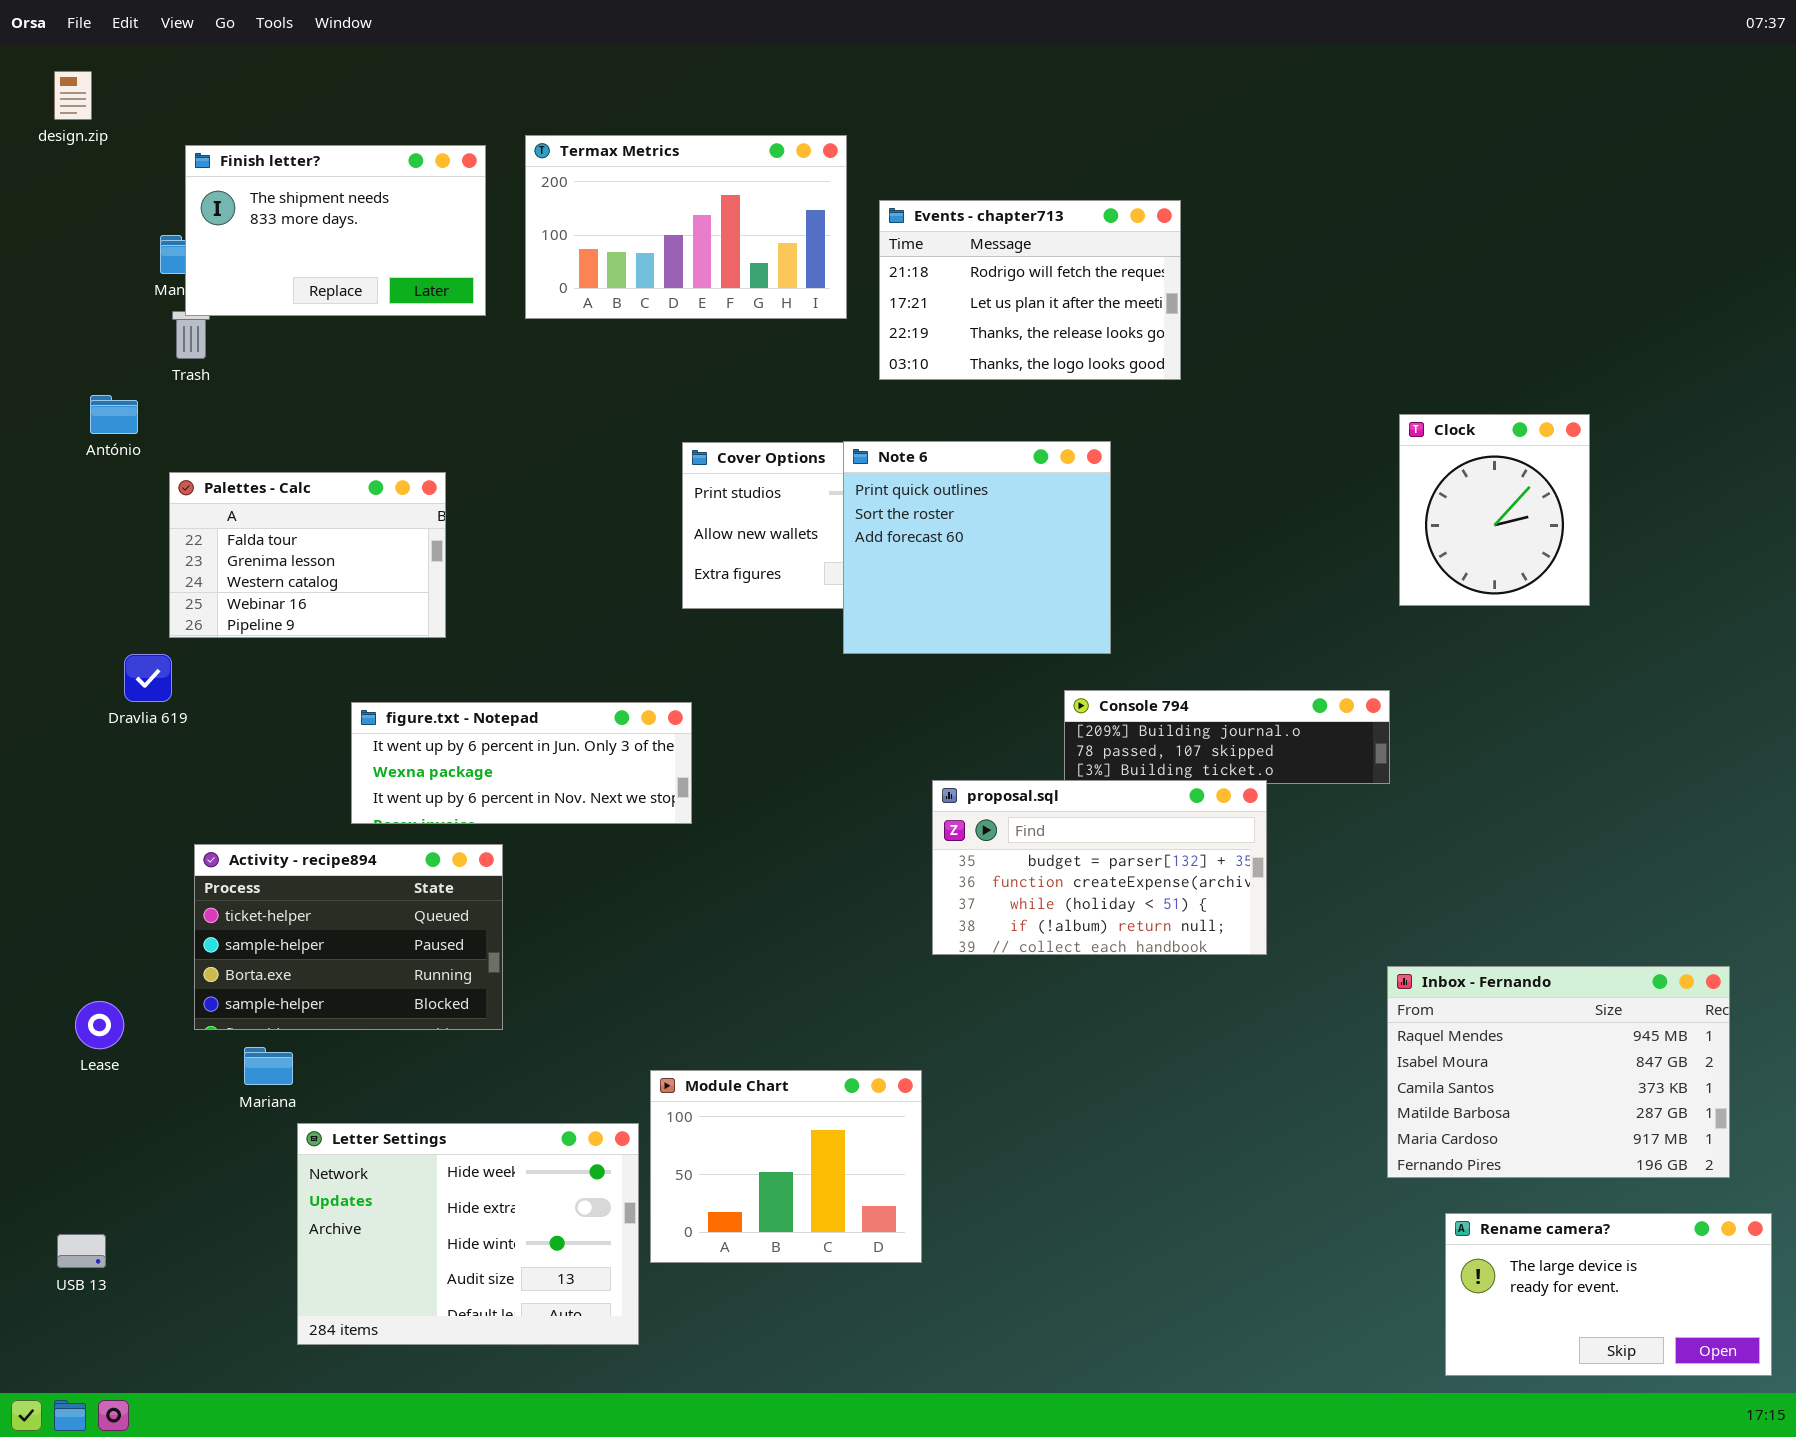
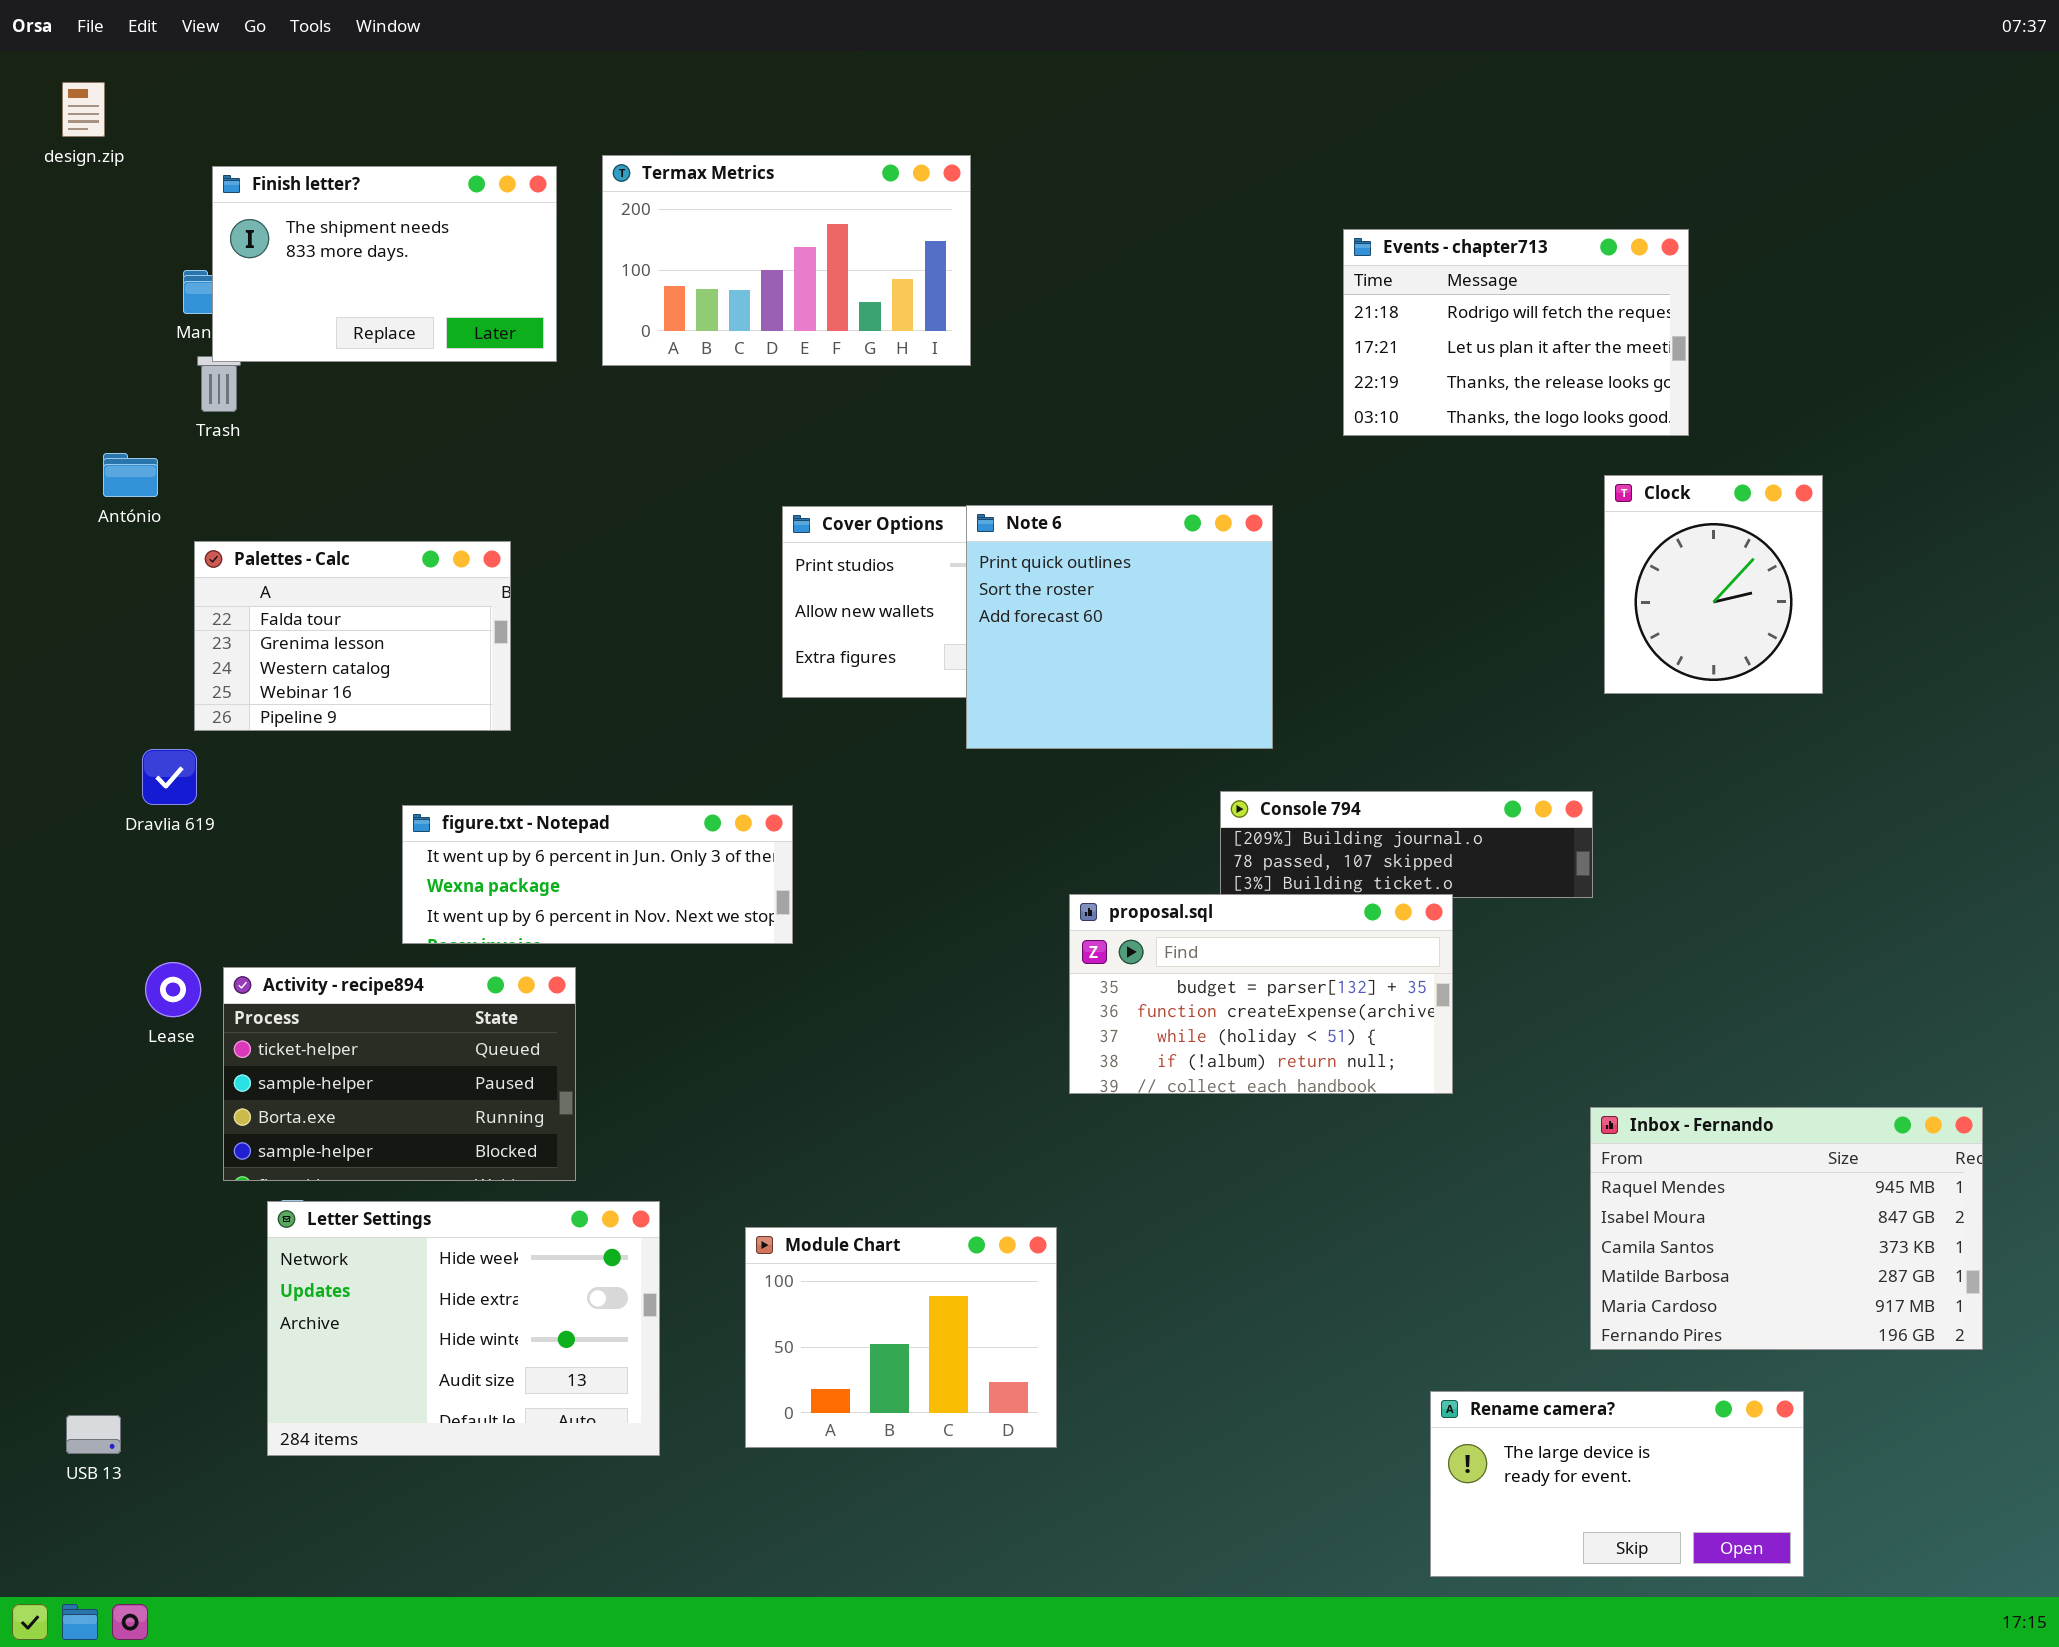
Events - chapter713: [879,200,1181,380] -> [1343,229,1689,436], moved
Lease: [75,1001,124,1049] -> [145,962,201,1017], moved
Letter Settings: [297,1123,639,1345] -> [267,1201,660,1456], moved
Rename camera?: [1445,1213,1772,1376] -> [1430,1391,1804,1577], moved

